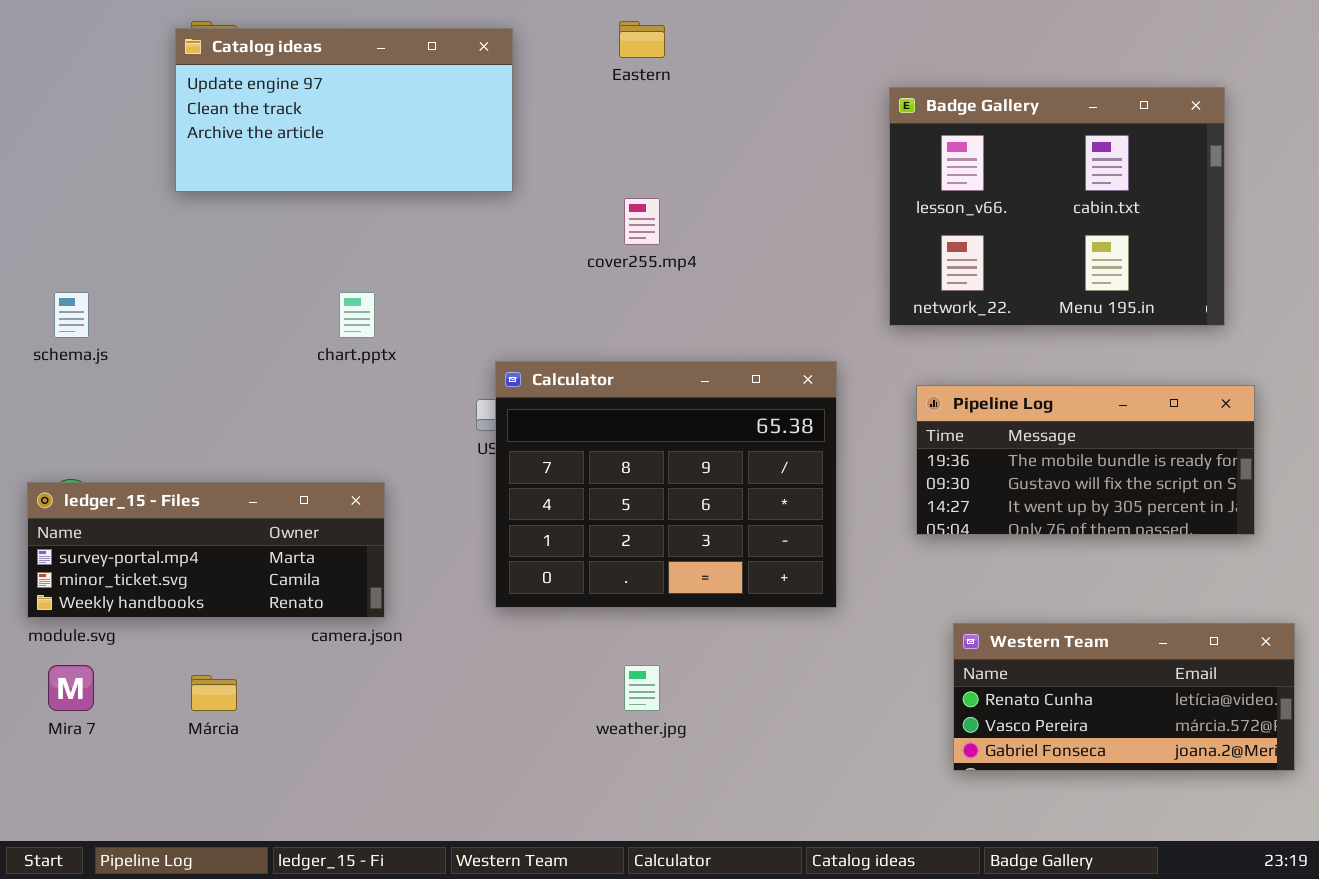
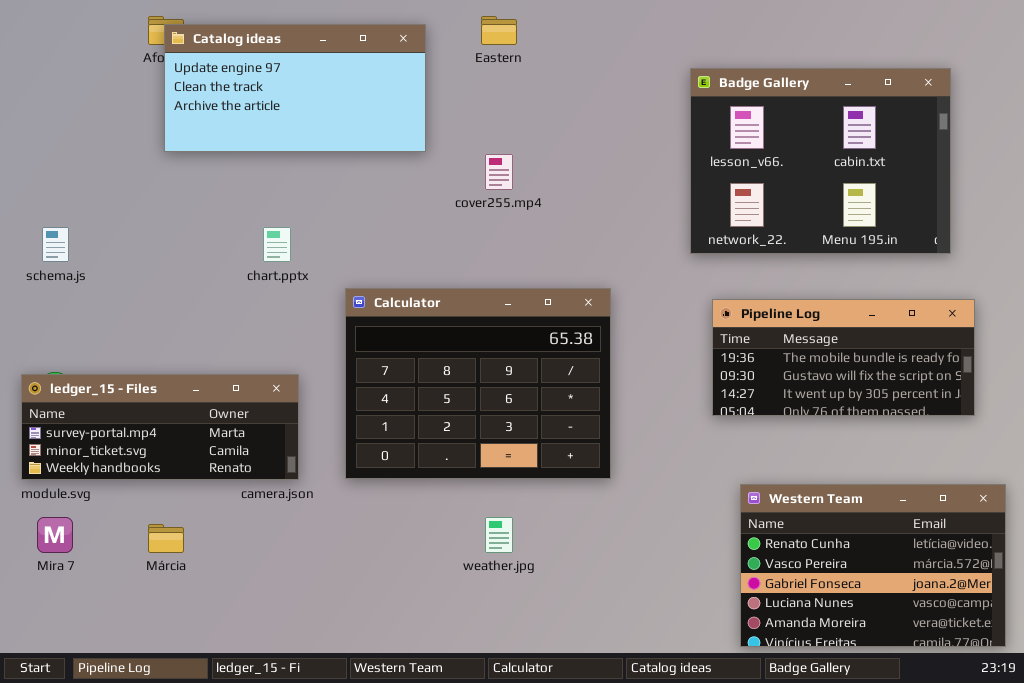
Catalog ideas: [175,28,513,192] -> [164,24,426,152], moved
Calculator: [495,361,837,608] -> [345,288,611,479], moved
Western Team: [953,623,1295,771] -> [740,484,1006,647], resized

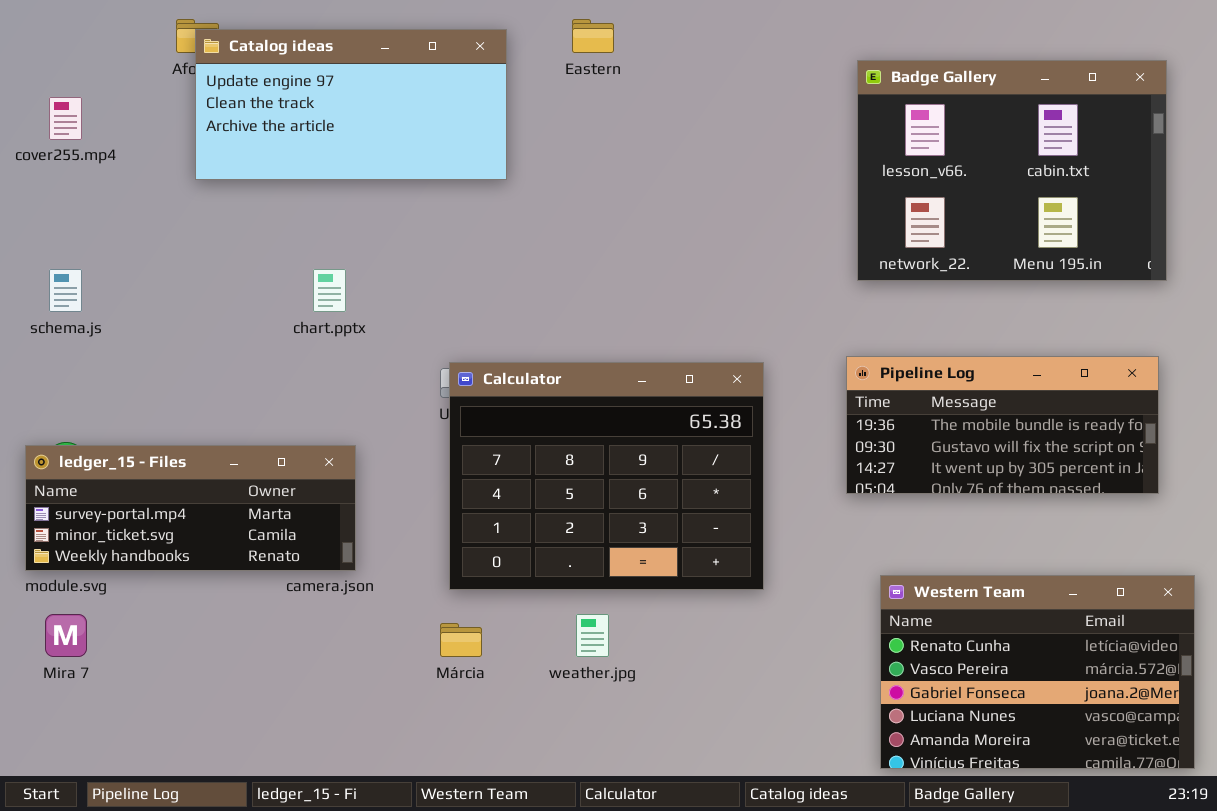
Badge Gallery: [690,68,951,254] -> [857,60,1167,281], moved
cover255.mp4: [485,154,513,190] -> [49,97,82,140], moved
Calculator: [345,288,611,479] -> [449,362,764,590], moved
Márcia: [148,524,184,553] -> [440,623,482,657], moved

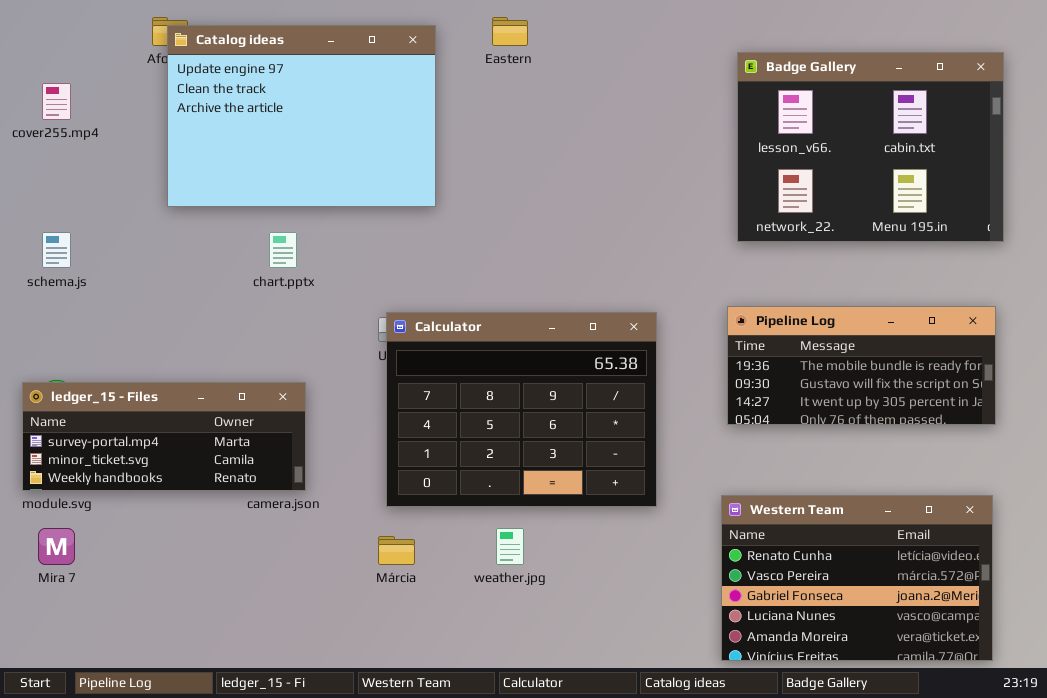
Catalog ideas: [195,29,507,180] -> [167,25,436,207], resized
Western Team: [880,575,1195,769] -> [721,495,993,661], moved

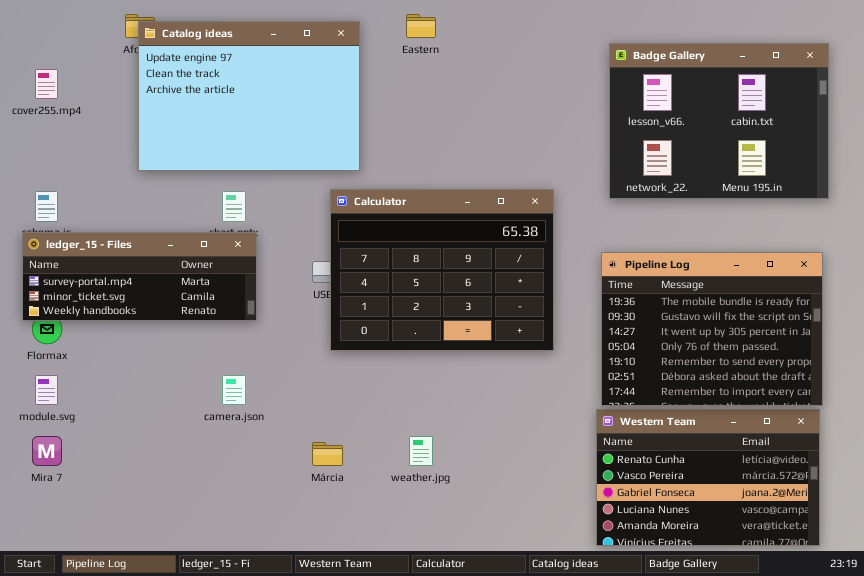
Pipeline Log: [727,306,996,425] -> [601,252,823,406], resized
Calculator: [386,312,657,507] -> [330,189,554,351], moved
ledger_15 - Files: [22,382,306,491] -> [22,232,257,321], moved

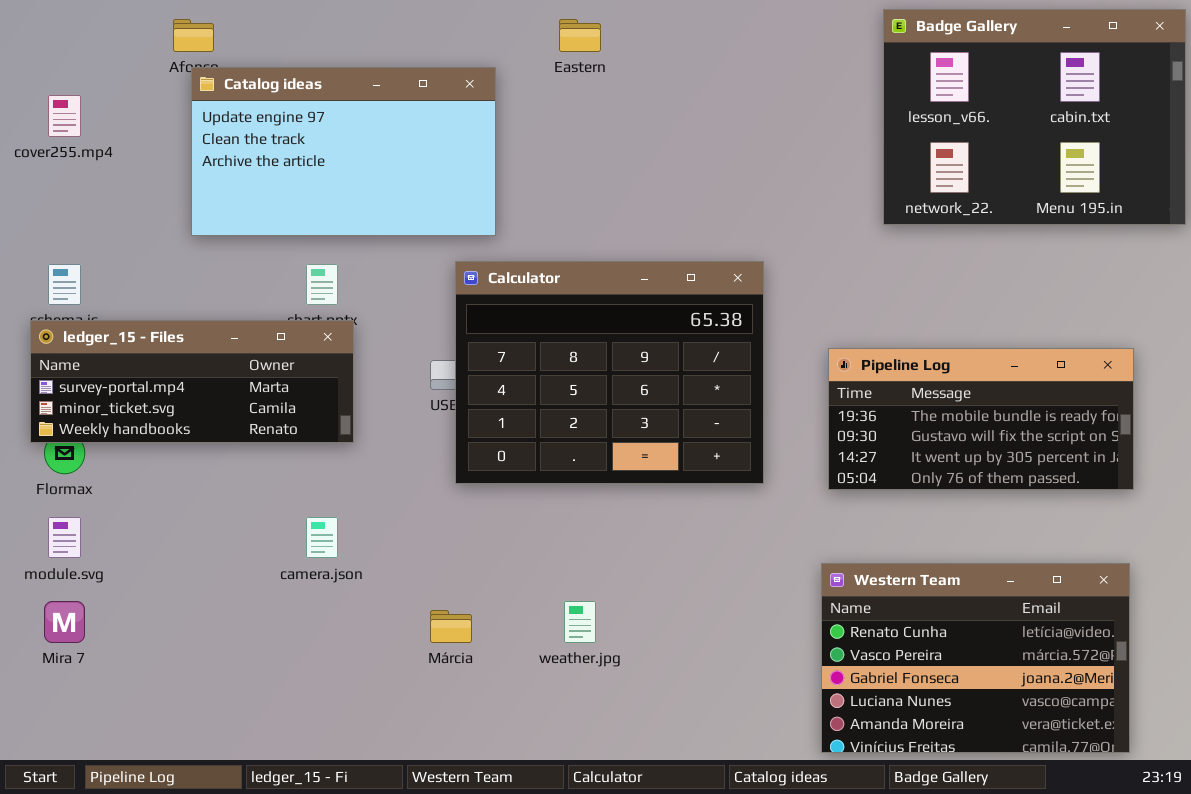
Catalog ideas: [138,21,360,171] -> [191,67,496,236], resized
Badge Gallery: [609,43,829,199] -> [883,9,1186,225], moved
Pipeline Log: [601,252,823,406] -> [828,348,1134,490], resized

